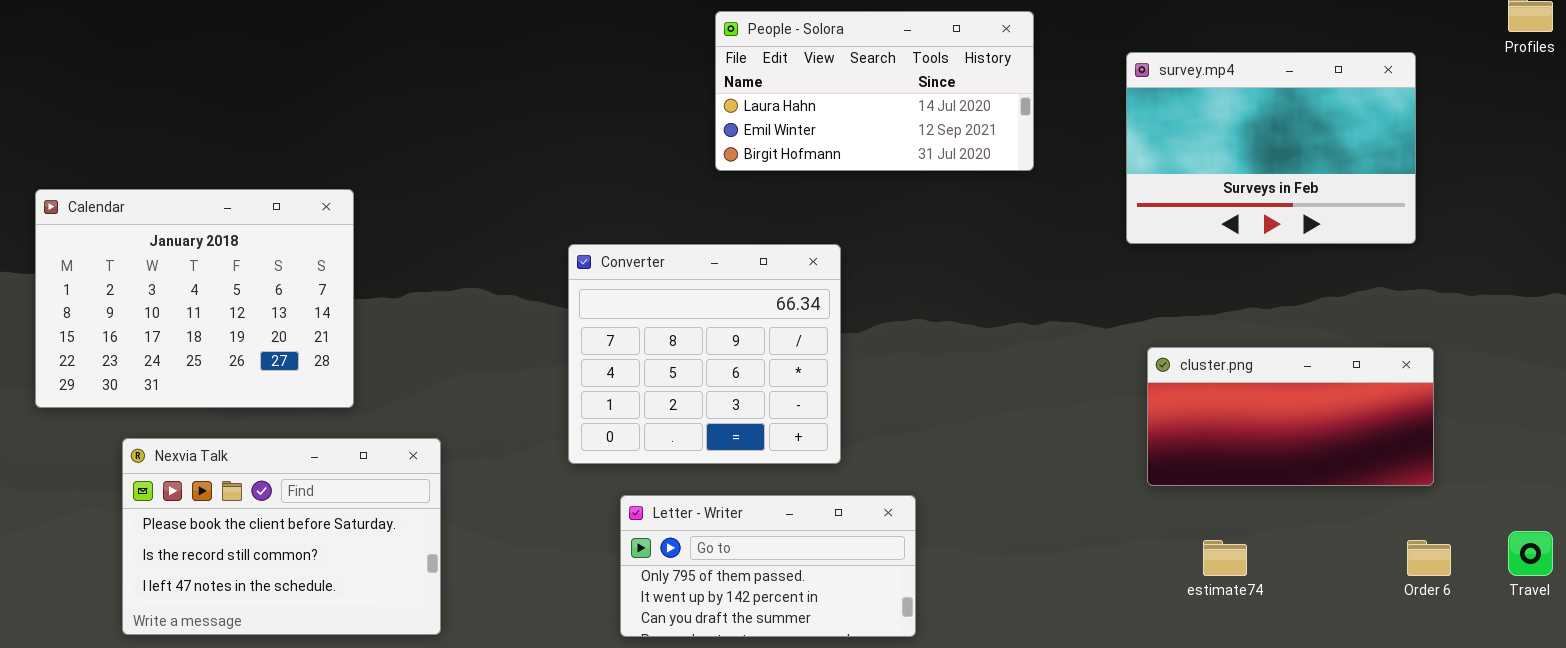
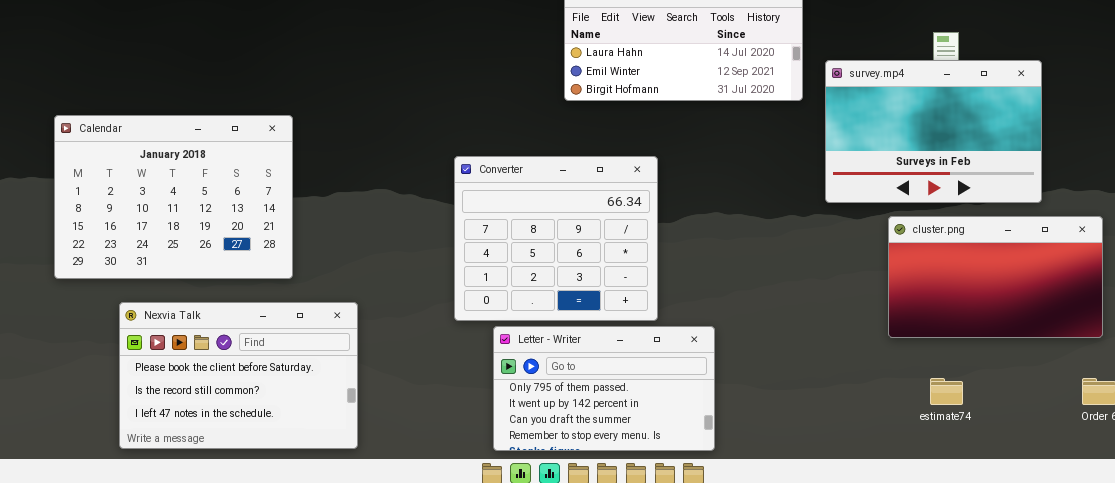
survey.mp4: [1126,52,1416,244] -> [825,60,1042,203], moved
cluster.png: [1147,347,1434,486] -> [888,216,1103,338], resized
Letter - Writer: [620,495,916,637] -> [493,326,715,451], resized

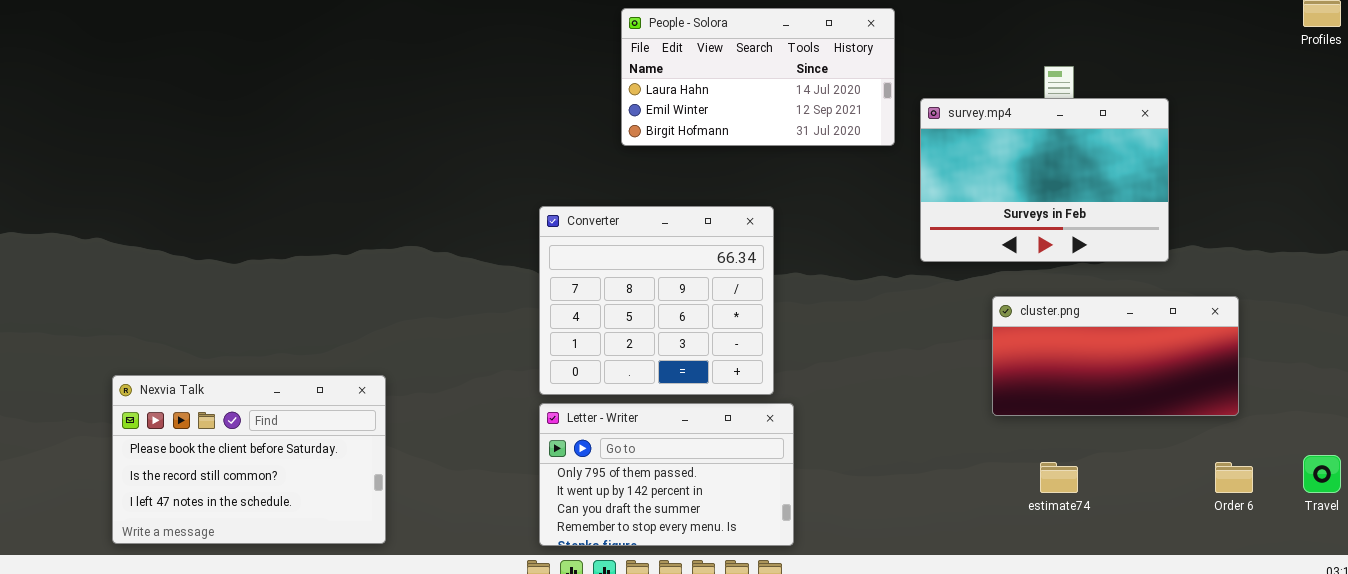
Calendar: [54,115,293,279] -> none, closed
Converter: [454,156,658,321] -> [539,206,774,395], moved
cluster.png: [888,216,1103,338] -> [992,296,1239,416], resized

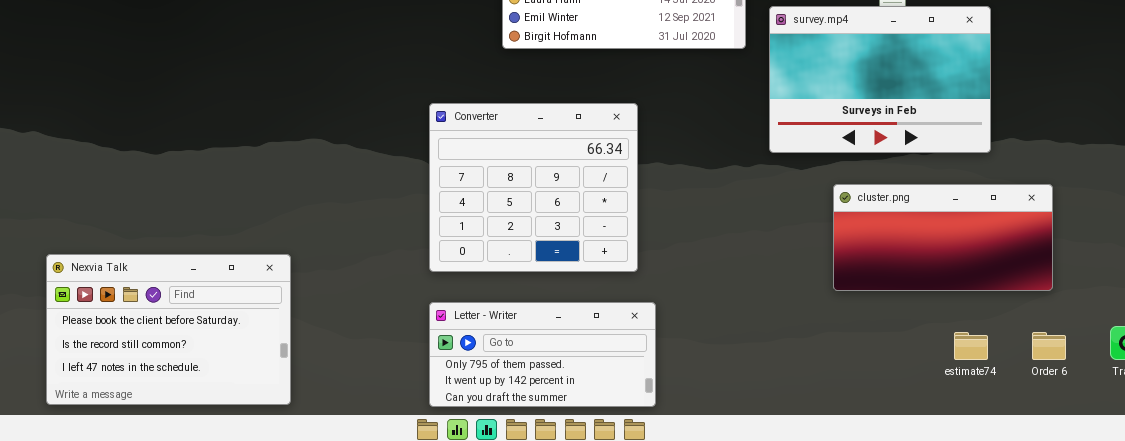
Letter - Writer: [539,403,794,546] -> [429,302,656,407], resized
estimate74: [1040,462,1078,493] -> [954,332,988,360], moved

